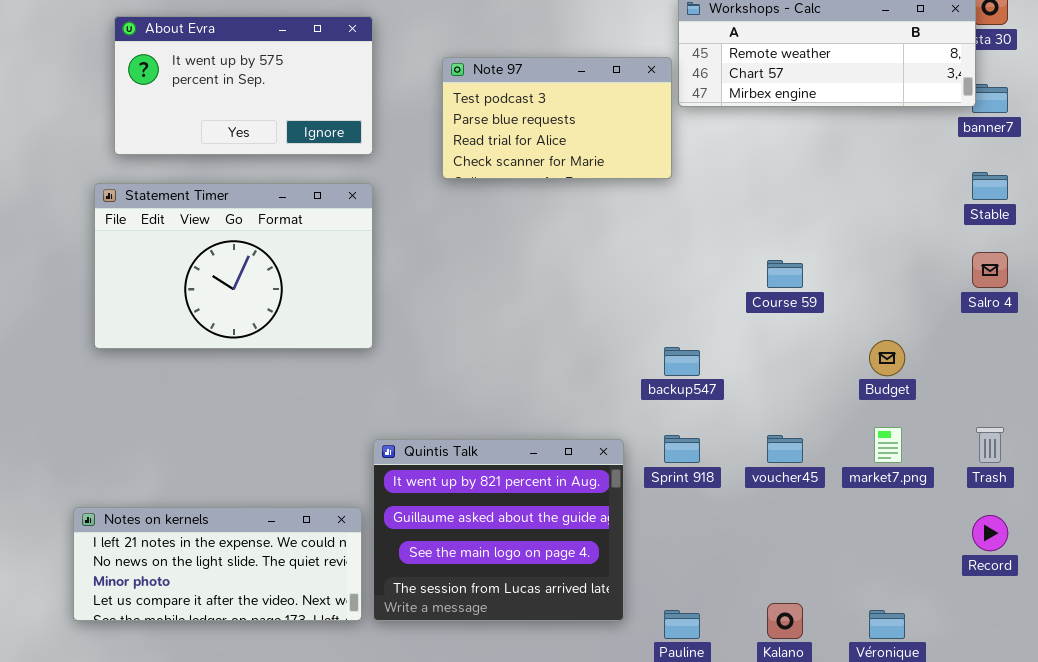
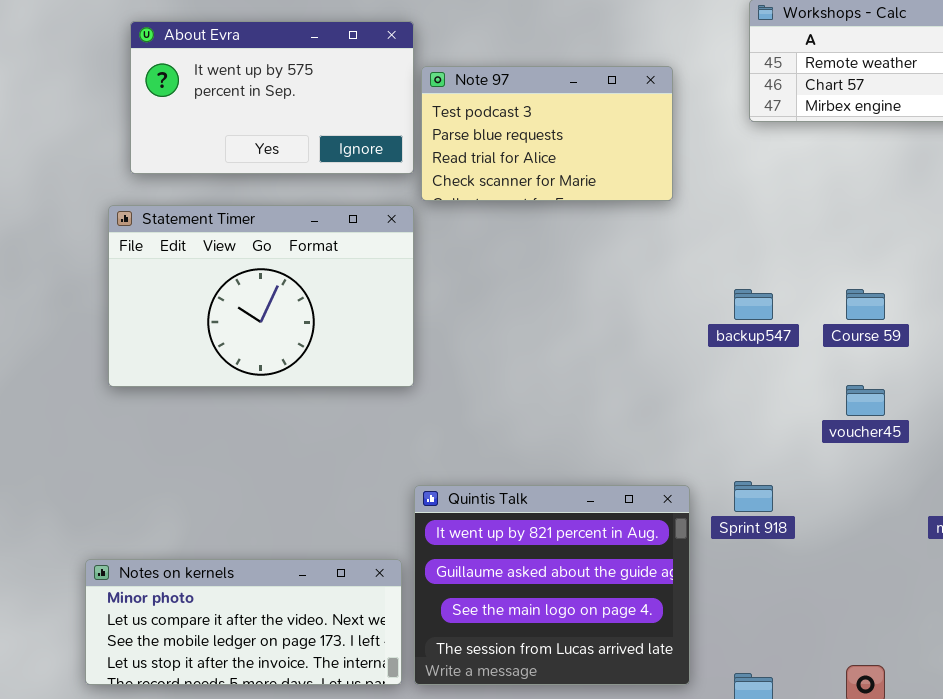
Note 97: [442,57,672,179] -> [421,66,673,201], moved
backup547: [664,347,700,376] -> [734,289,773,320], moved
voucher45: [767,435,803,463] -> [846,385,885,416], moved
Notes on kernels: [73,507,362,621] -> [85,559,402,685], scrolled down 2 rows

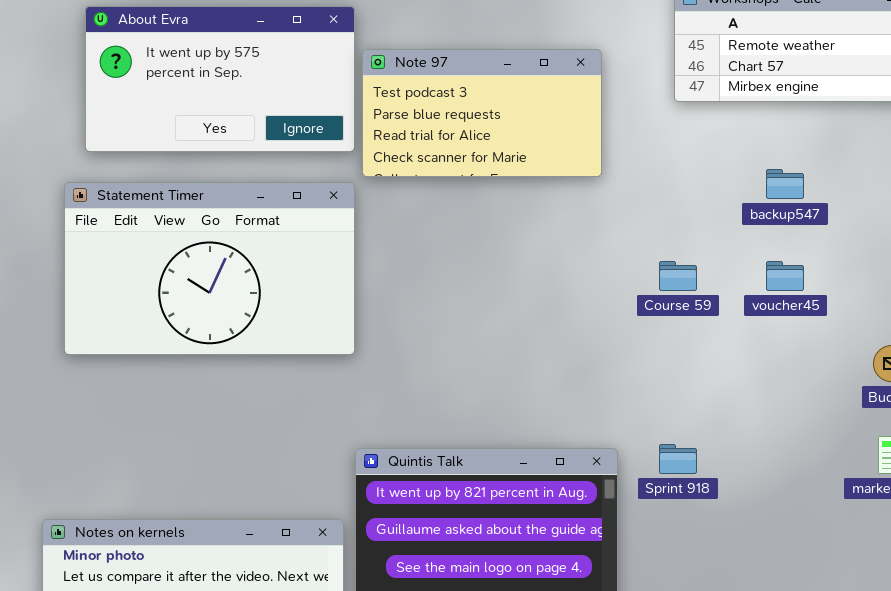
backup547: [734,289,773,320] -> [766,169,804,199], moved
Course 59: [846,289,885,320] -> [659,261,697,291], moved
voucher45: [846,385,885,416] -> [766,261,804,291], moved

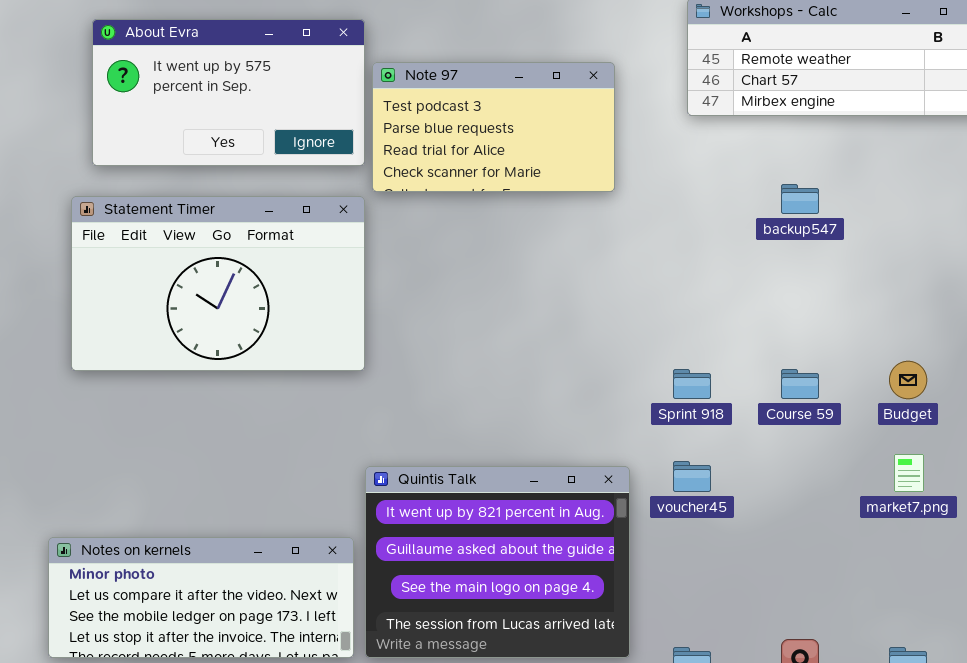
Course 59: [659,261,697,291] -> [781,369,819,399], moved
voucher45: [766,261,804,291] -> [673,461,711,492], moved
Sprint 918: [659,444,697,474] -> [673,369,711,399], moved

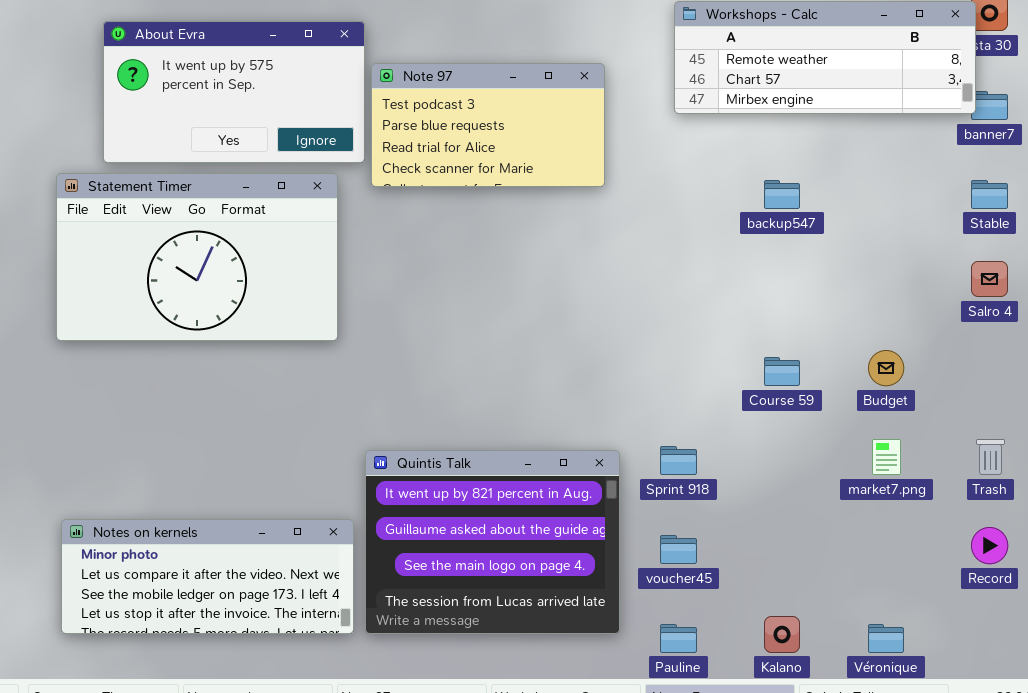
Statement Timer: [71,196,365,371] -> [56,173,338,341], moved
Sprint 918: [673,369,711,399] -> [660,446,697,475], moved
voucher45: [673,461,711,492] -> [660,535,697,564], moved

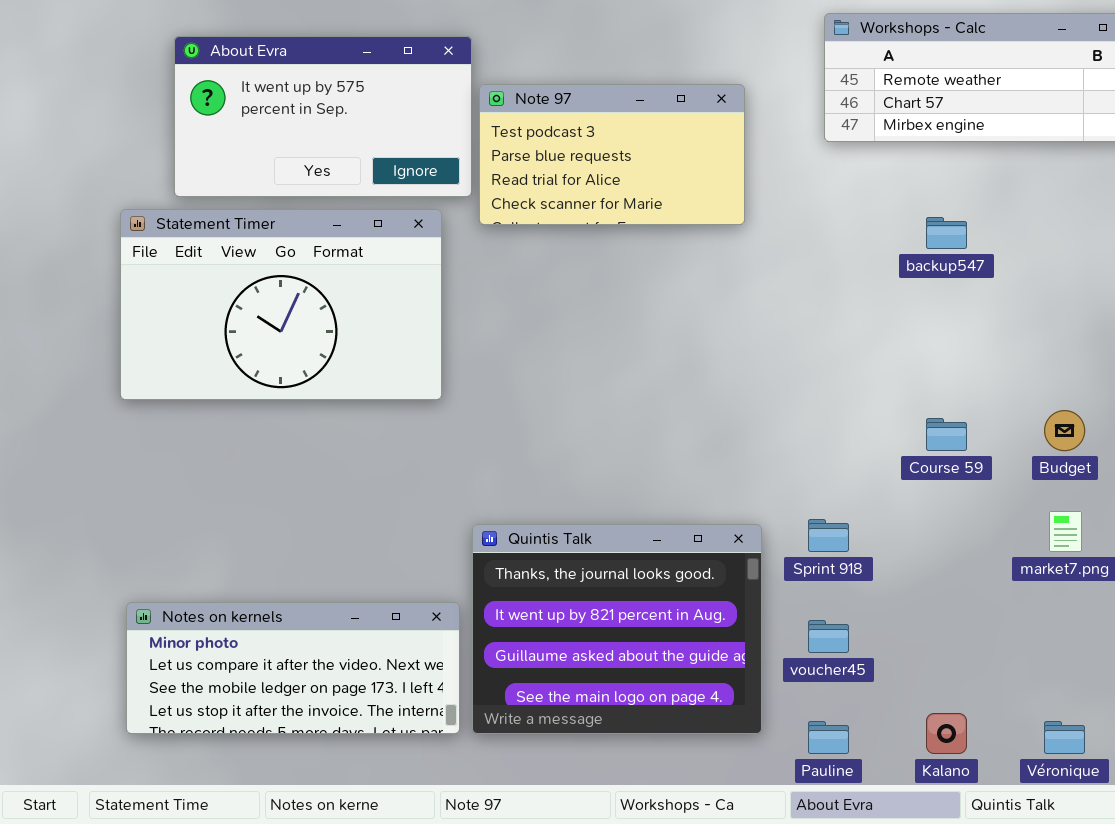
Quintis Talk: [365,450,620,634] -> [472,524,762,734], scrolled up 1 row

